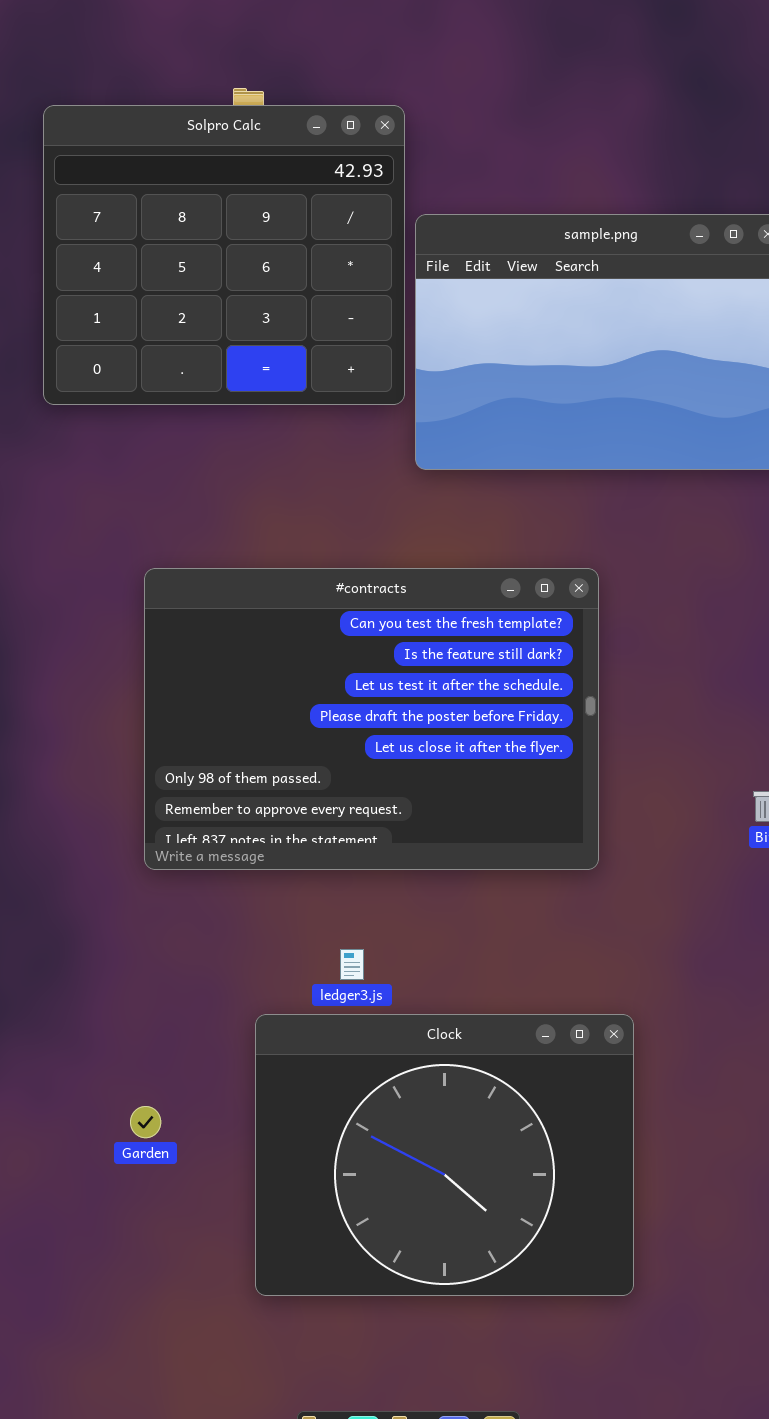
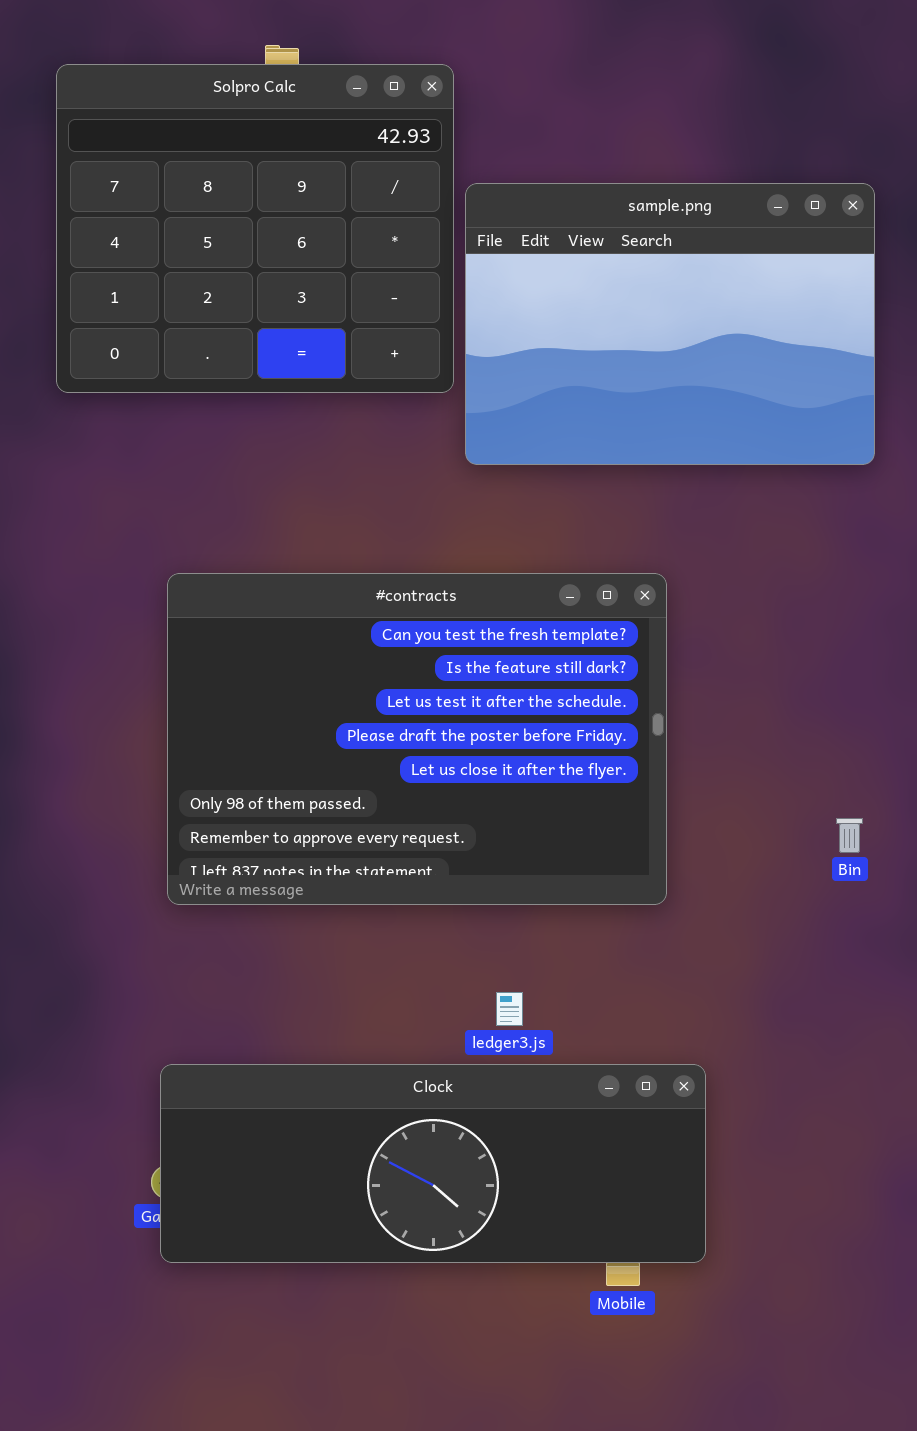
ledger3.js: [340,949,364,980] -> [496,992,523,1026], moved
Clock: [255,1014,634,1296] -> [160,1064,706,1263], resized

